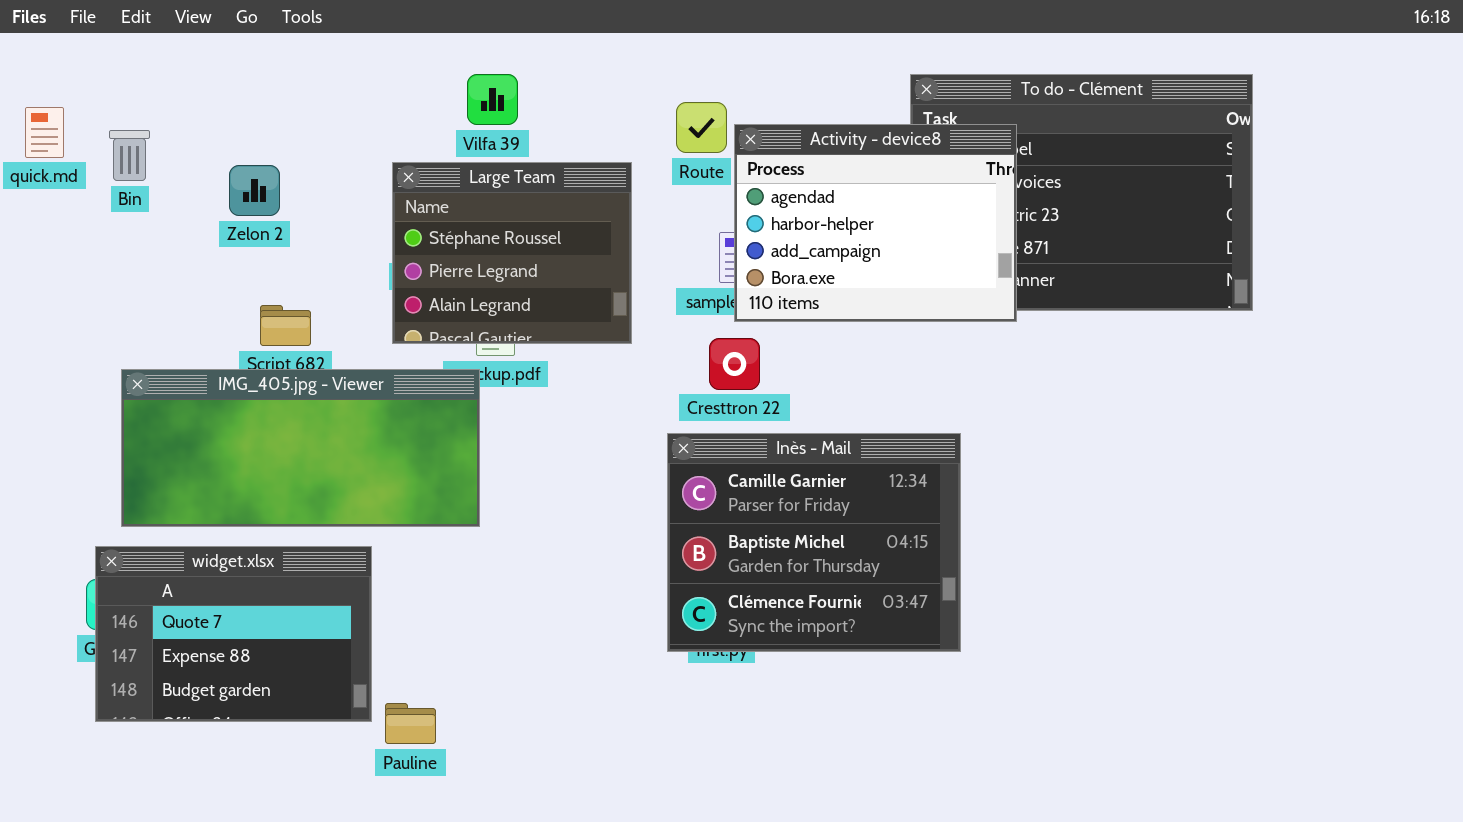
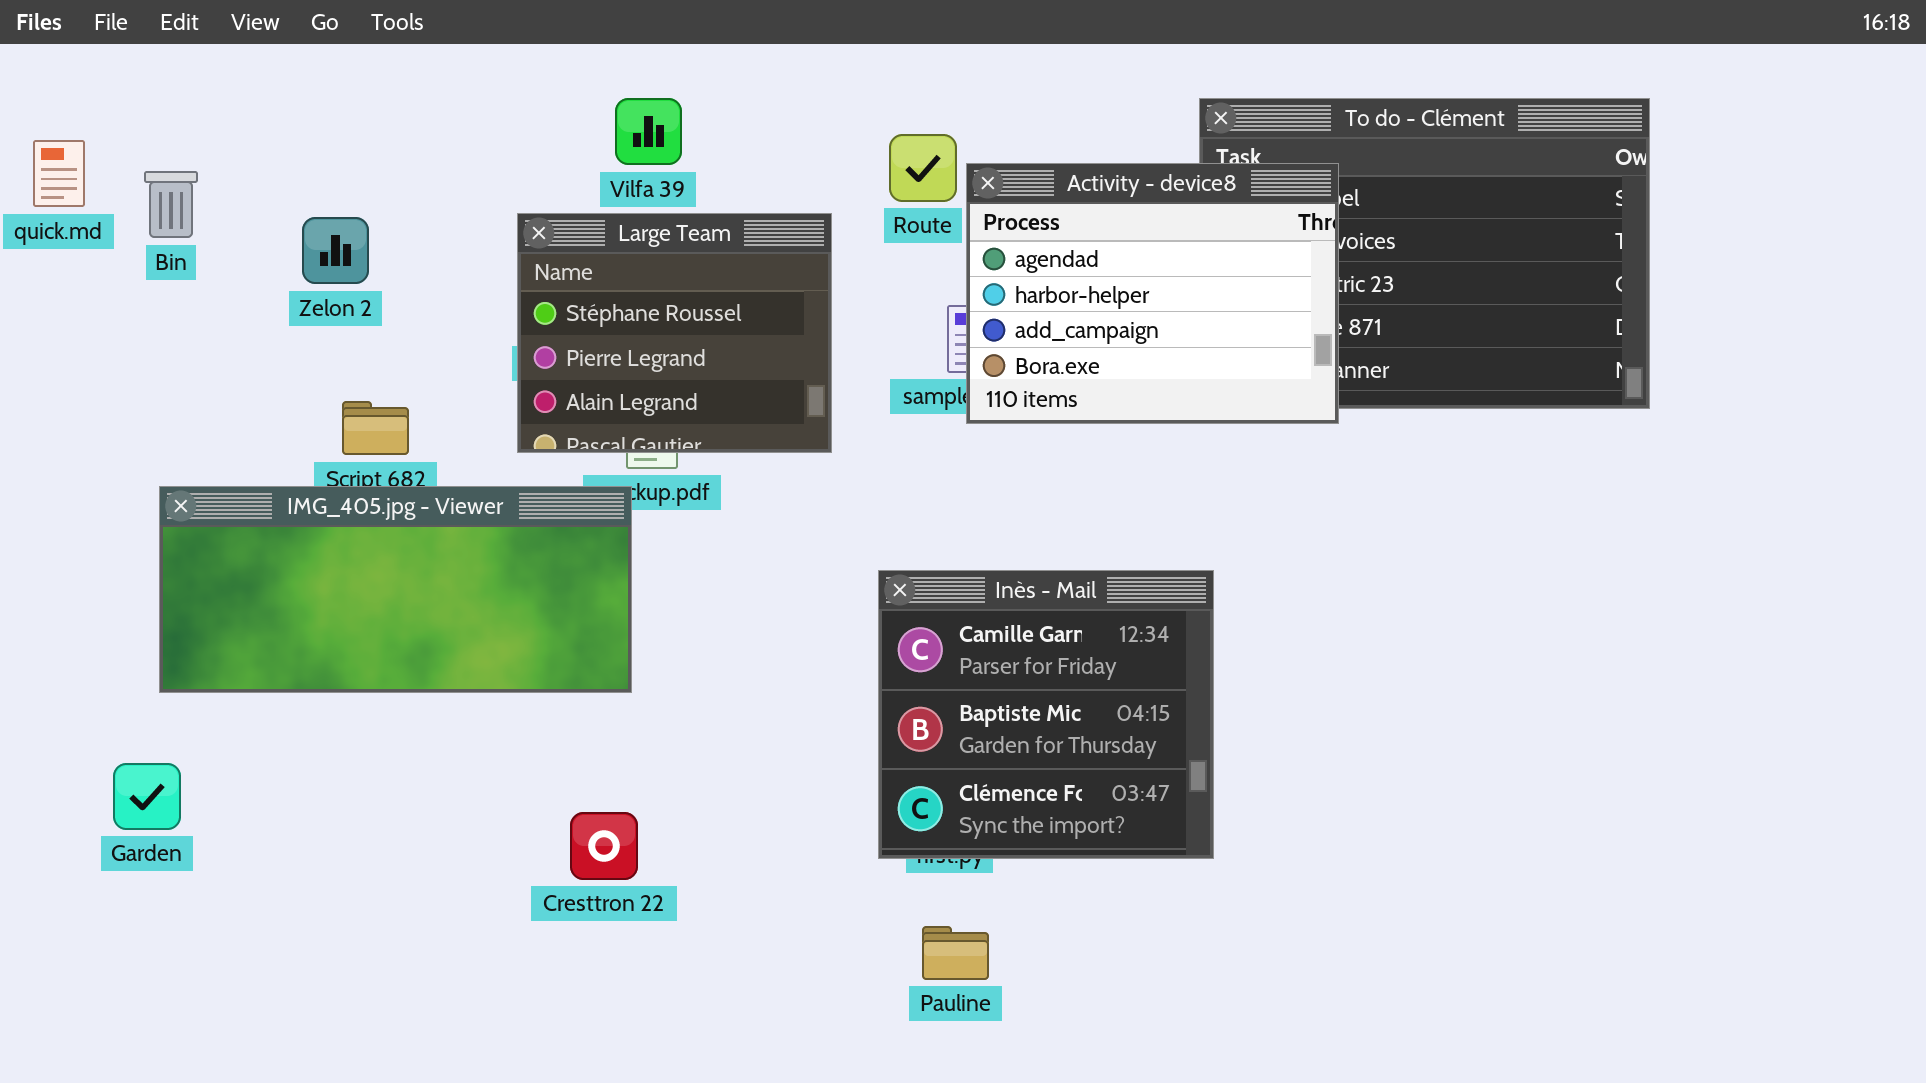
Cresttron 22: [709,338,760,390] -> [570,812,638,880], moved
Inès - Mail: [667,433,961,652] -> [878,570,1214,859], resized
widget.xlsx: [95,546,372,722] -> none, closed
Pauline: [385,703,436,744] -> [922,926,989,980], moved

